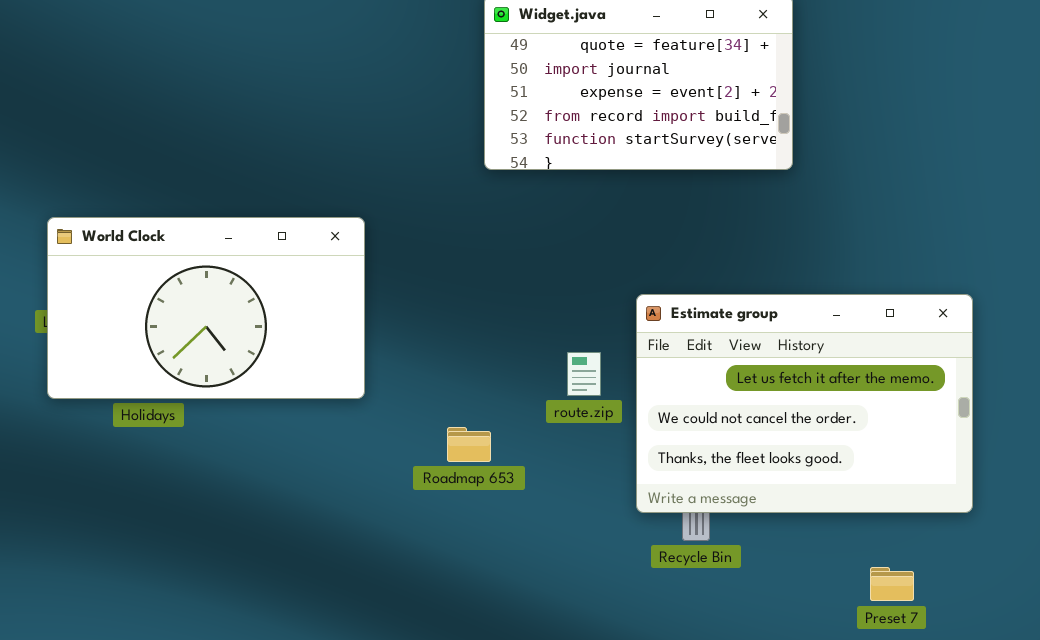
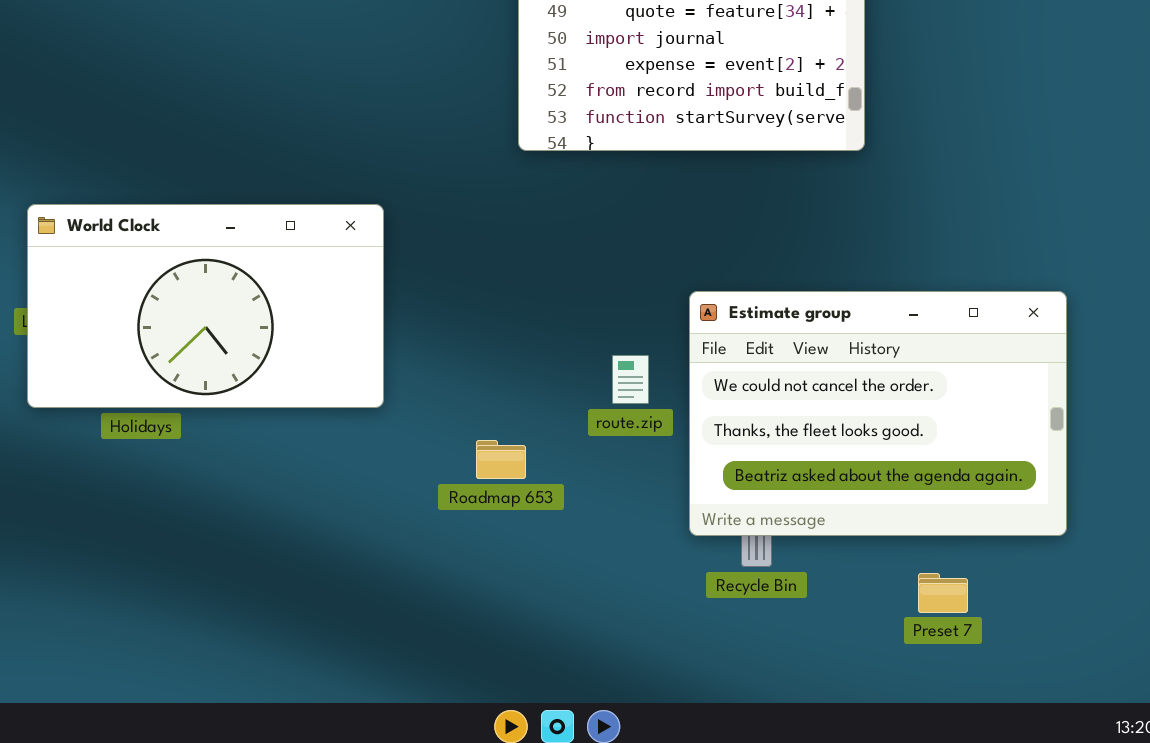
Estimate group: [636,294,973,513] -> [689,291,1067,536], scrolled down 1 row
Preset 7: [870,567,914,601] -> [918,573,968,613], moved

